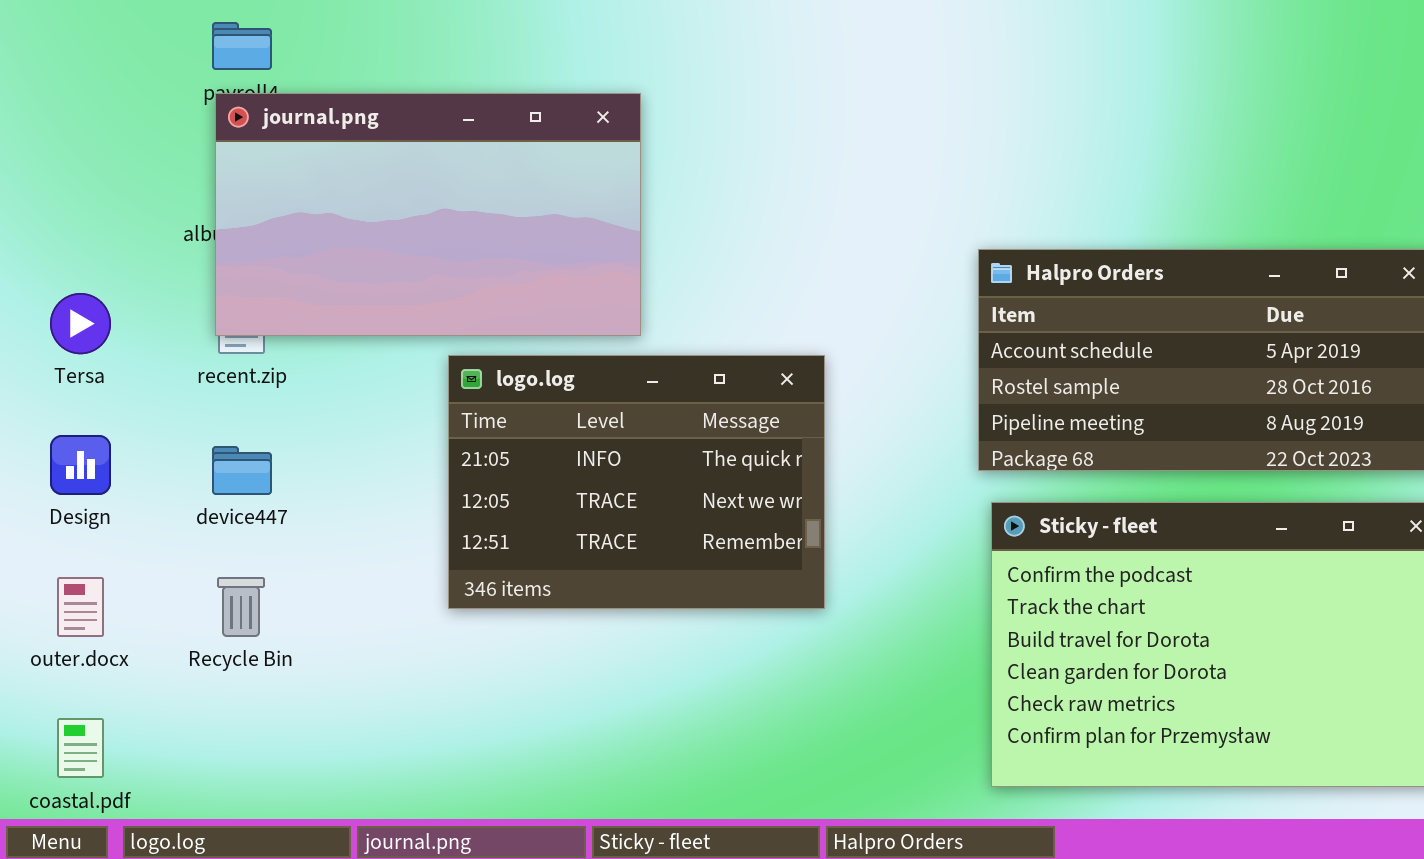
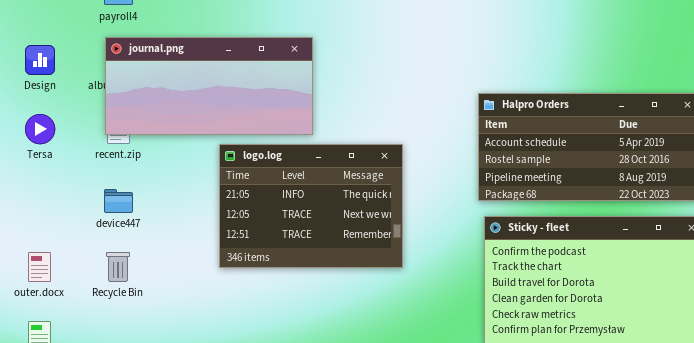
journal.png: [215,93,641,336] -> [105,37,313,135], resized
Design: [50,435,111,495] -> [25,45,55,75], moved

